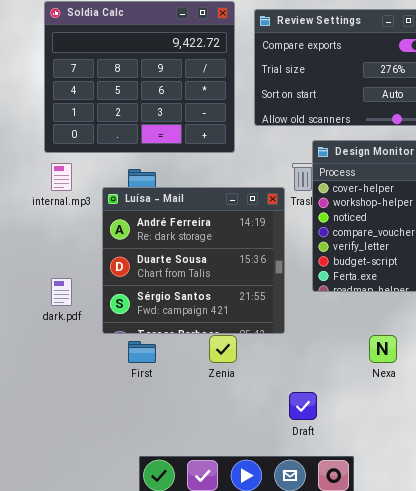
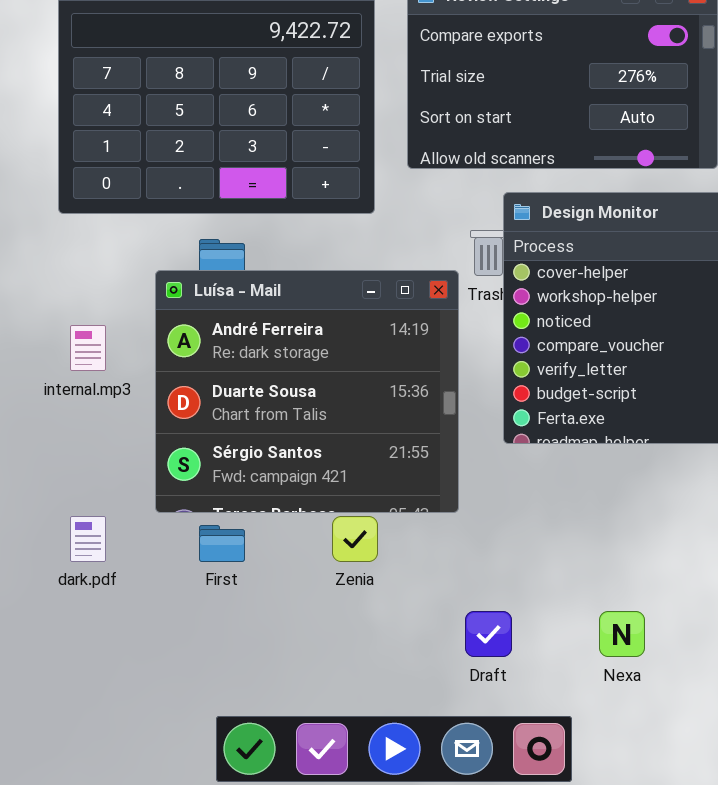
internal.mp3: [51,163,72,191] -> [70,325,106,371], moved
dark.pdf: [51,278,72,306] -> [70,516,106,562], moved
Nexa: [369,335,397,363] -> [599,611,645,657], moved

